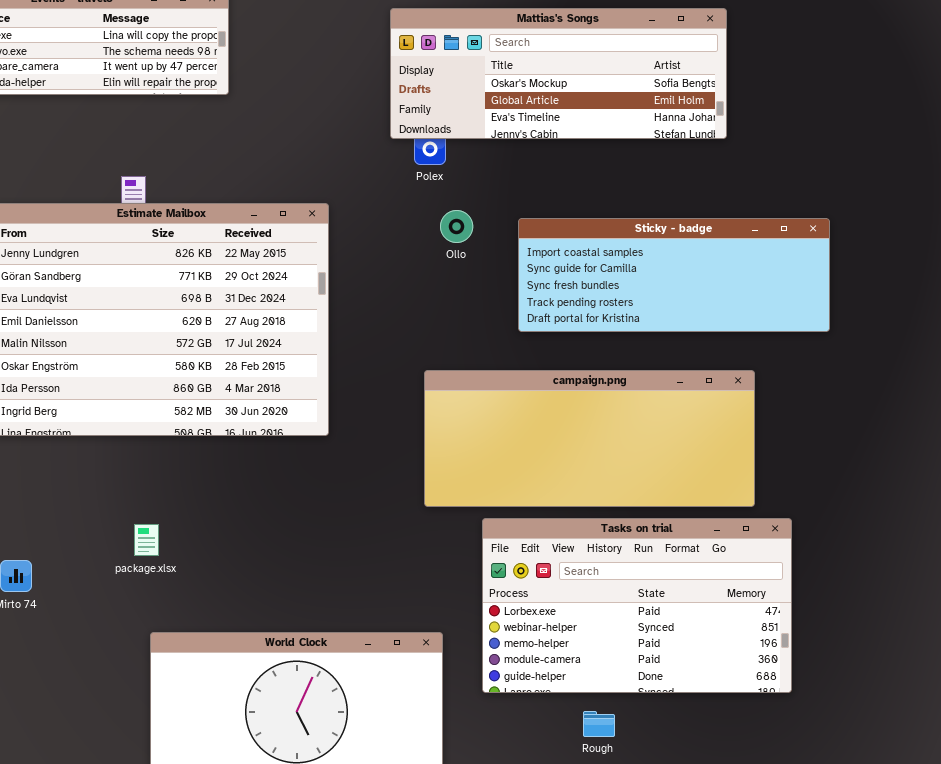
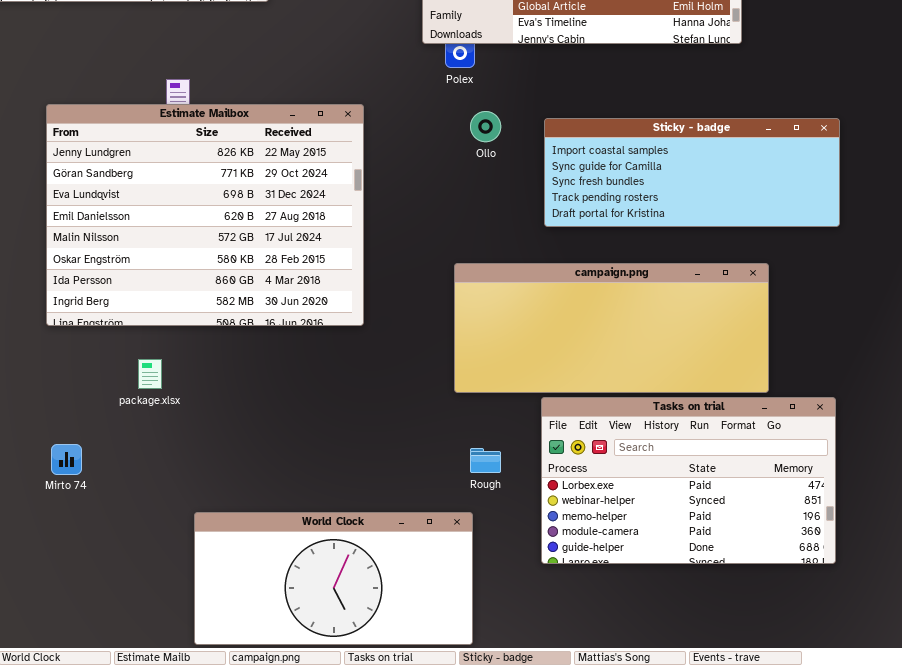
Tasks on trial: [482,518,792,693] -> [541,397,836,564], moved
package.xlsx: [134,524,159,556] -> [138,359,162,389], moved
Rough: [583,711,615,737] -> [470,448,501,473], moved

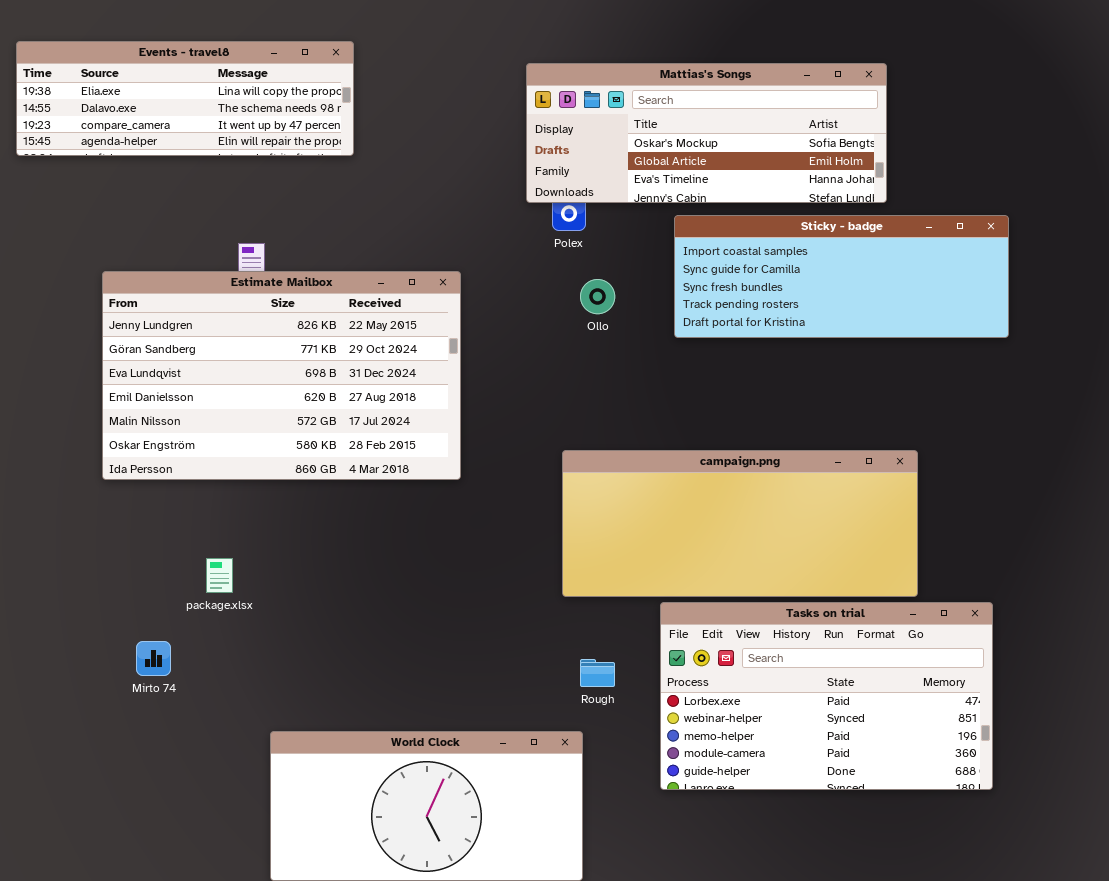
Estimate Mailbox: [46,104,364,326] -> [102,271,461,480], resized
Sticky - badge: [544,118,840,227] -> [674,215,1009,338], moved
Mirto 74: [51,444,82,475] -> [136,641,171,676], moved

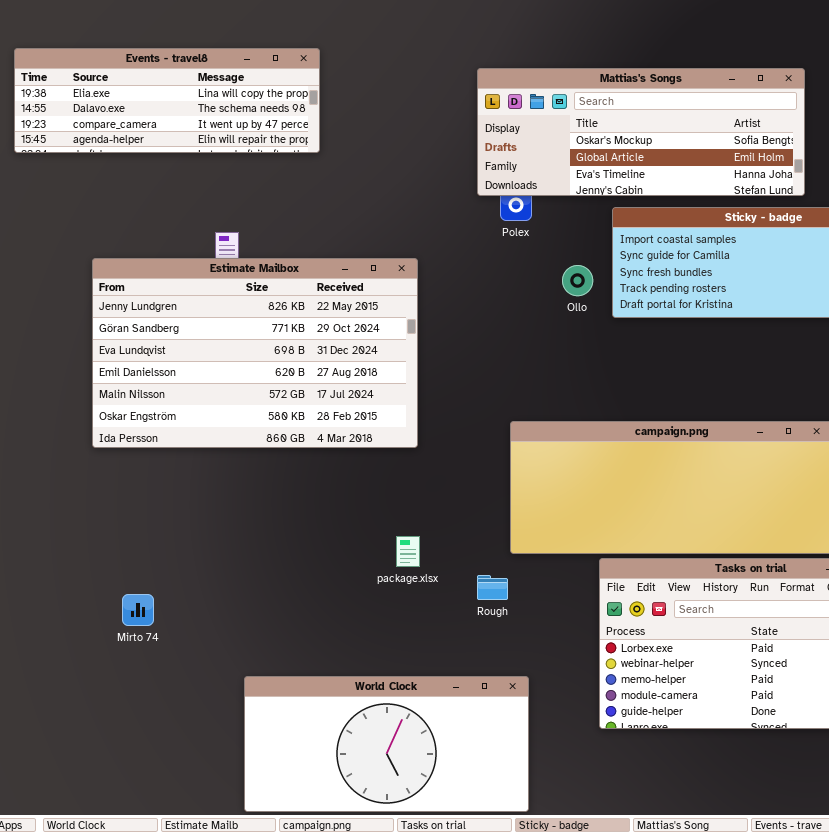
Ollo: [580,279,615,314] -> [562,265,593,296], moved
package.xlsx: [206,558,233,593] -> [396,536,420,567], moved
Rough: [580,659,615,687] -> [477,575,508,600], moved

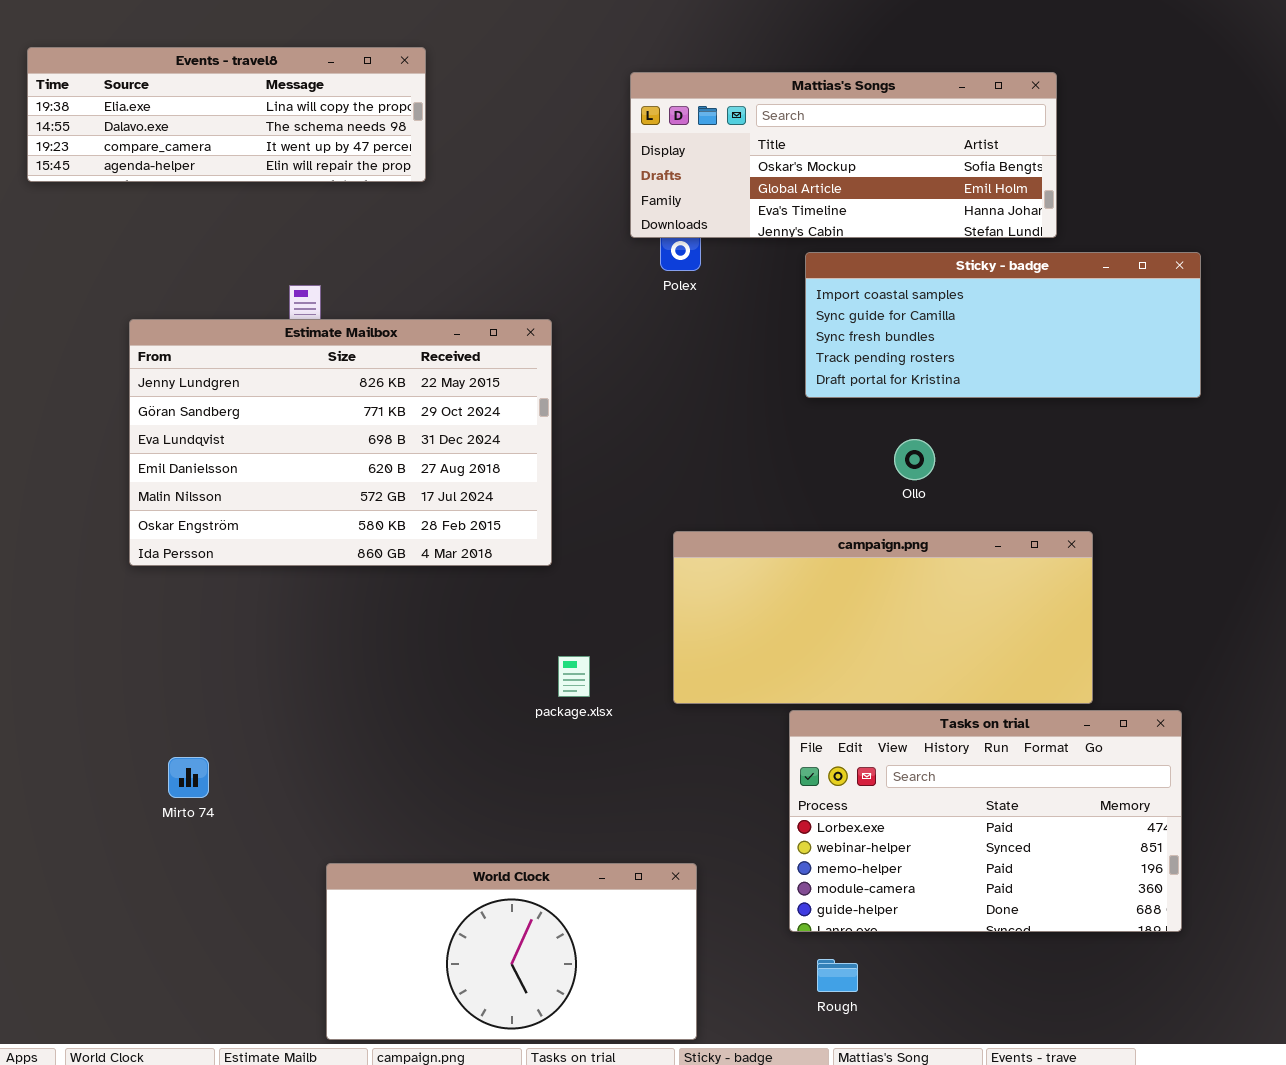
Ollo: [562,265,593,296] -> [894,439,935,480], moved
package.xlsx: [396,536,420,567] -> [558,656,590,697], moved
Rough: [477,575,508,600] -> [817,959,858,992], moved

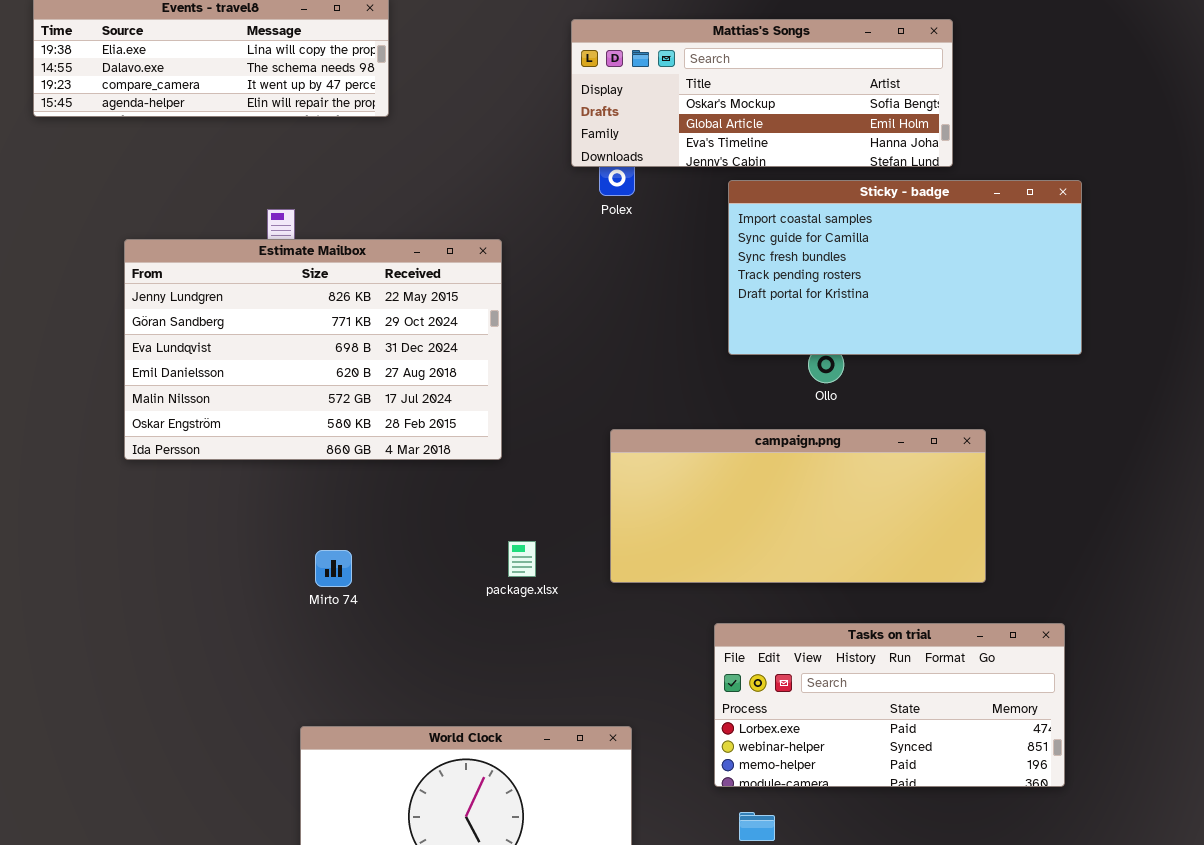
Sticky - badge: [805,252,1201,398] -> [728,180,1082,355], resized
Tasks on trial: [789,710,1182,932] -> [714,623,1065,787], resized
Mirto 74: [168,757,209,798] -> [315,550,352,587], moved

